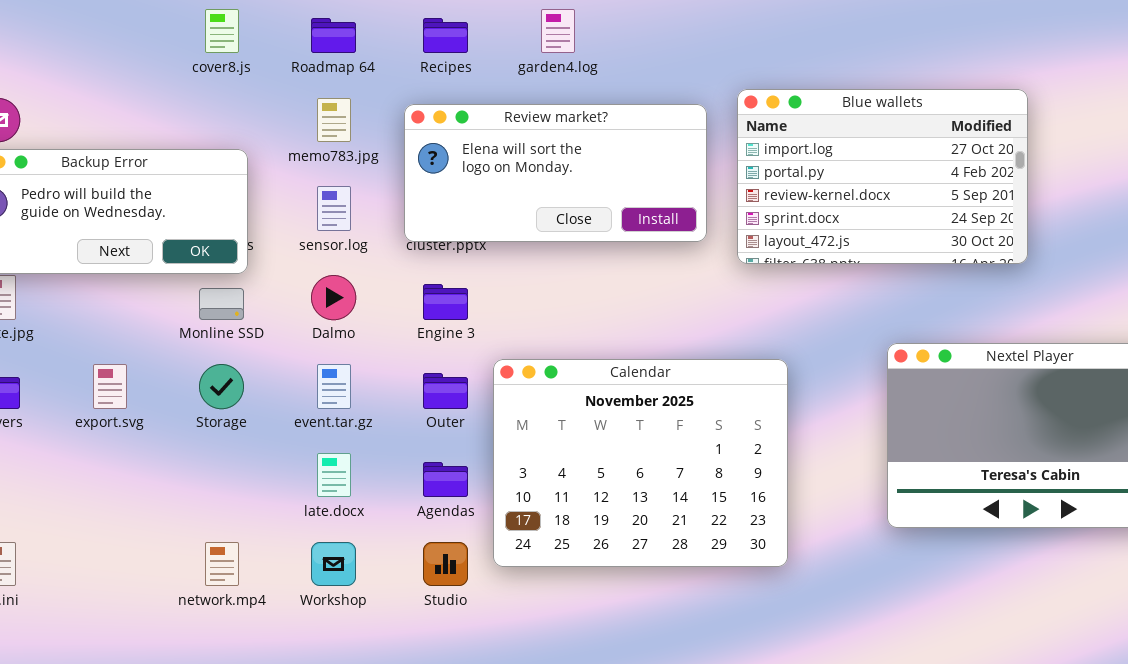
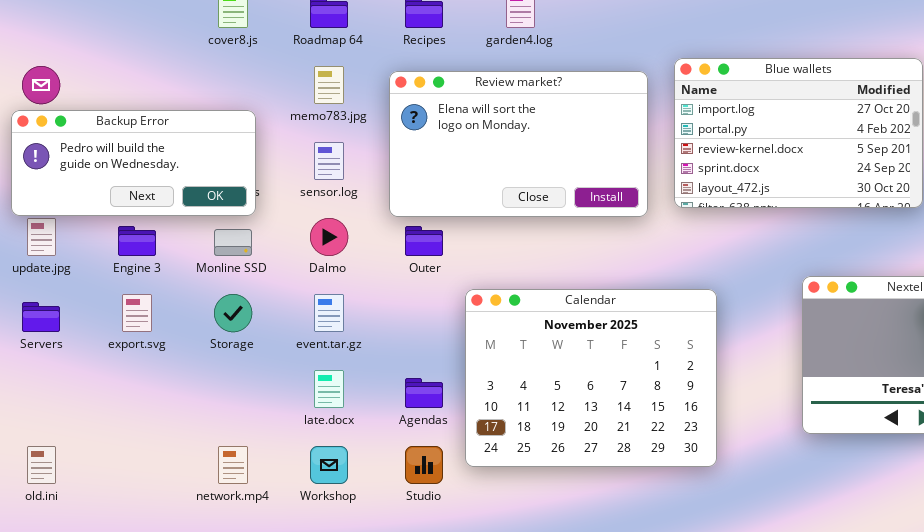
Review market?: [404,104,707,242] -> [389,71,648,217], resized
Engine 3: [423,284,468,320] -> [118,226,156,256], moved
Outer: [423,373,468,409] -> [405,226,443,256], moved

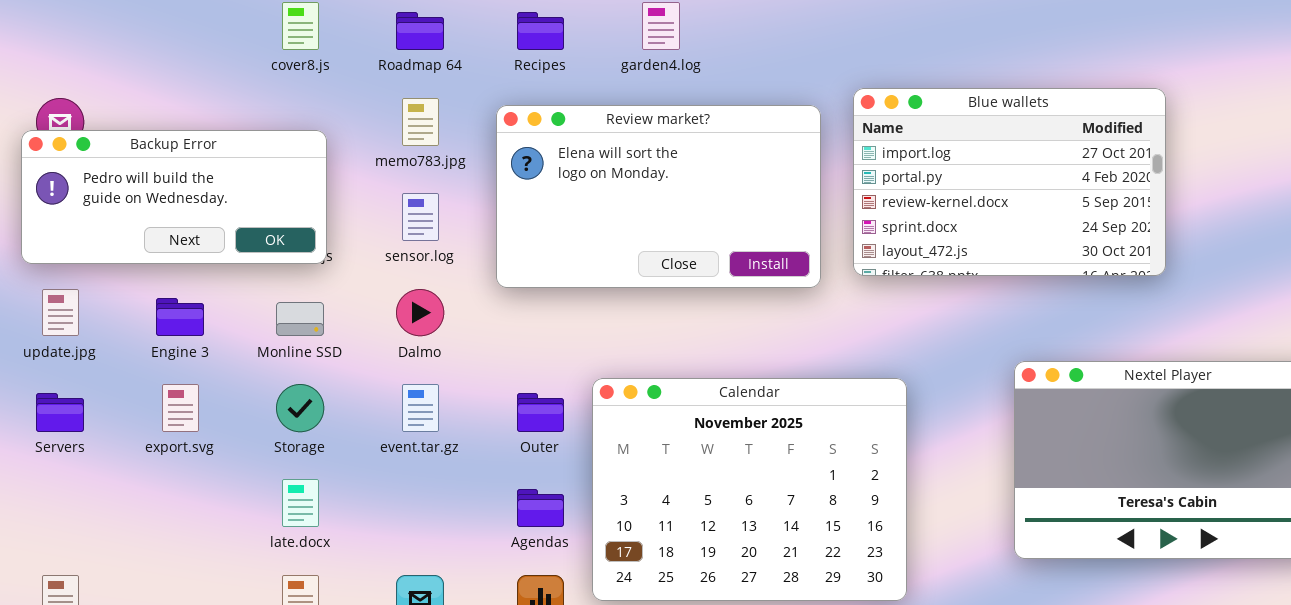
Backup Error: [11,110,256,216] -> [21,130,327,264], moved
Outer: [405,226,443,256] -> [517,393,564,432], moved
late.docx: [314,370,344,408] -> [282,479,319,527], moved

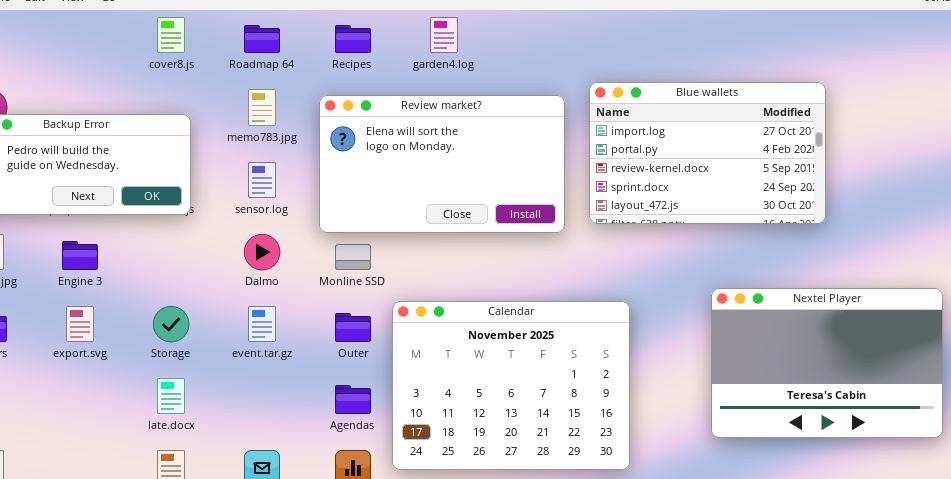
Monline SSD: [276,302,324,336] -> [335,244,371,270], moved

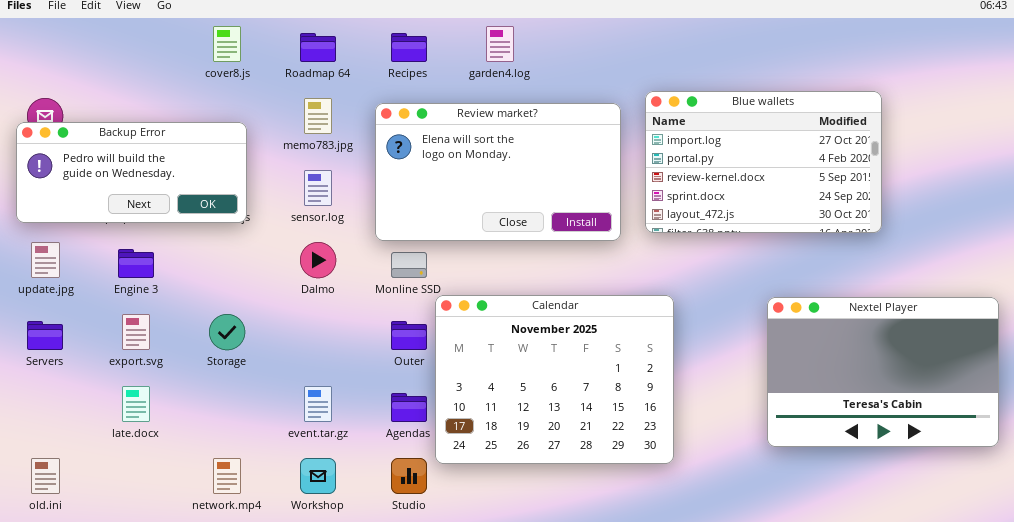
Calendar: [392,301,630,470] -> [435,295,674,464], moved
event.tar.gz: [248,306,276,342] -> [304,386,332,422], moved
late.docx: [157,378,185,414] -> [122,386,150,422], moved

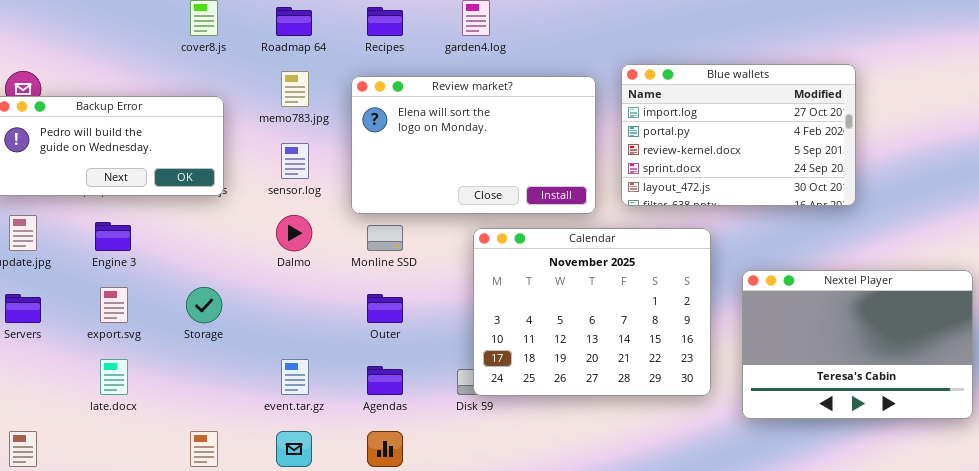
Calendar: [435,295,674,464] -> [473,228,711,396], moved

